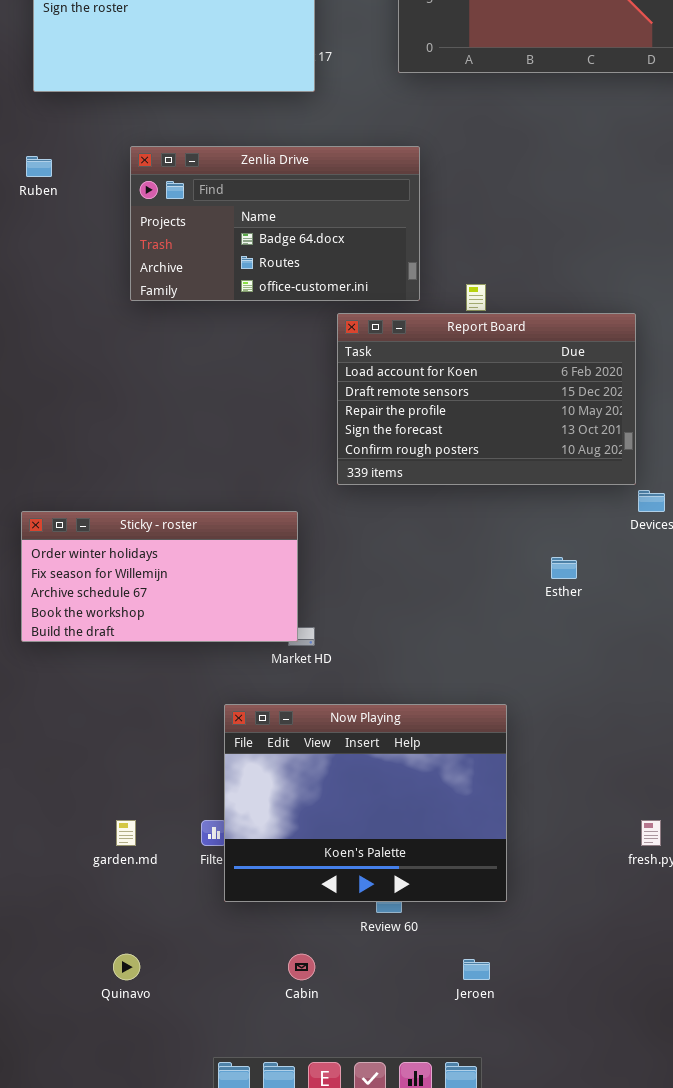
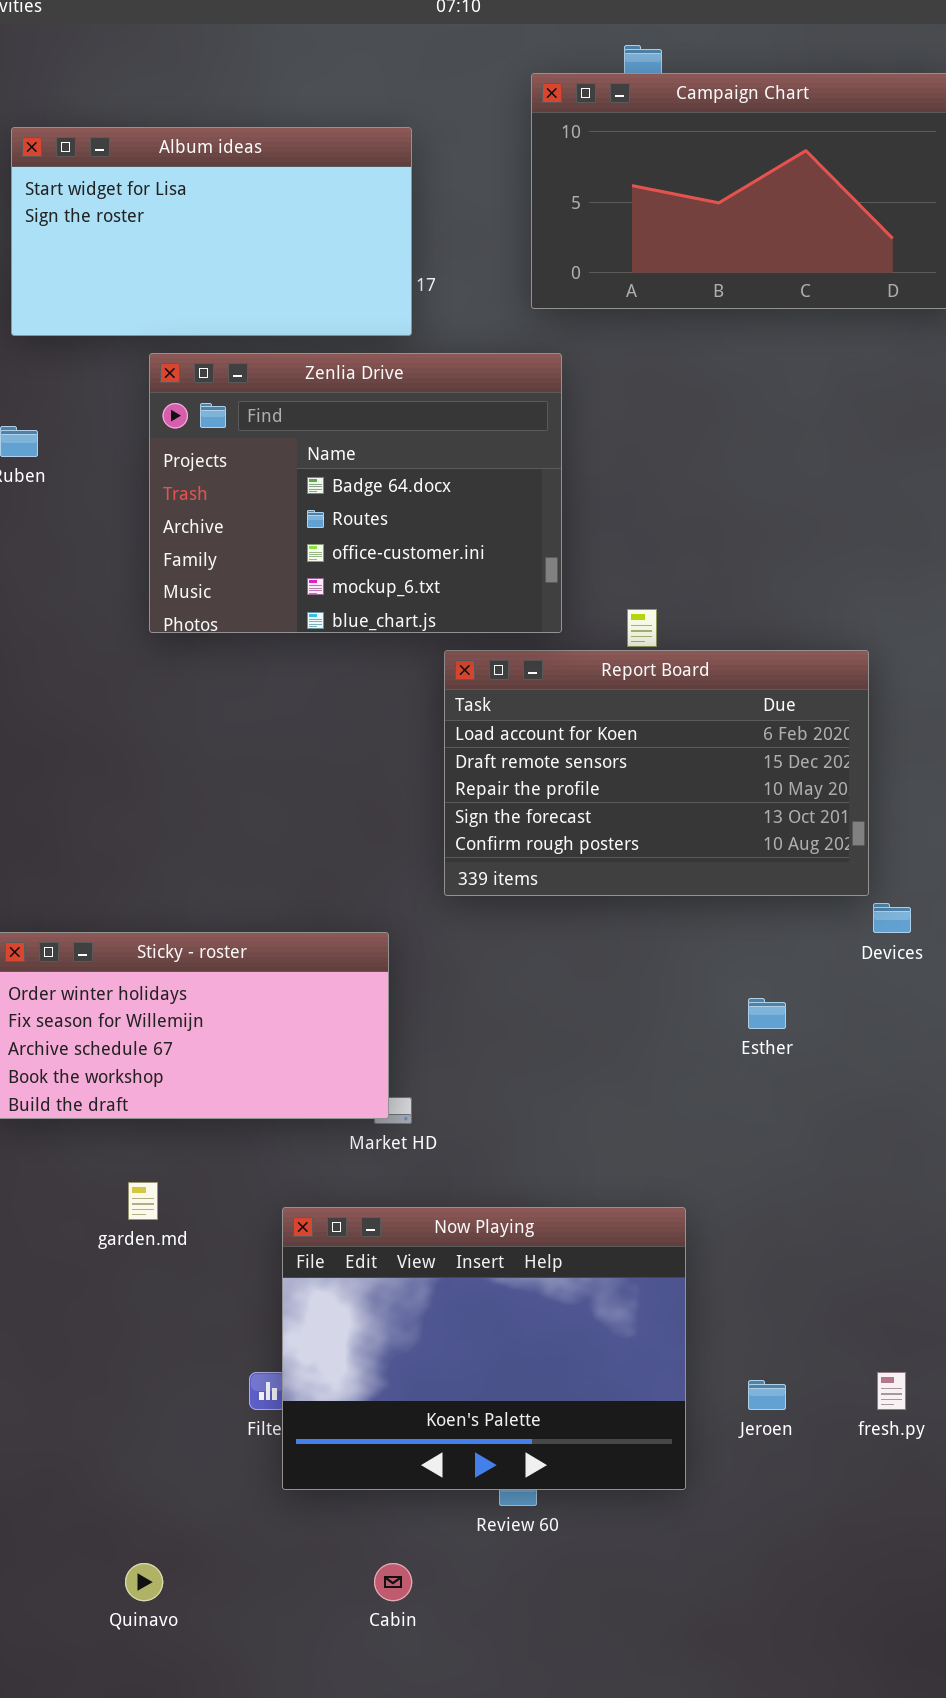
Zenlia Drive: [130,146,420,301] -> [149,353,562,633], resized
garden.md: [116,820,136,846] -> [128,1182,158,1220], moved
Jeroen: [463,959,490,980] -> [748,1380,786,1410], moved

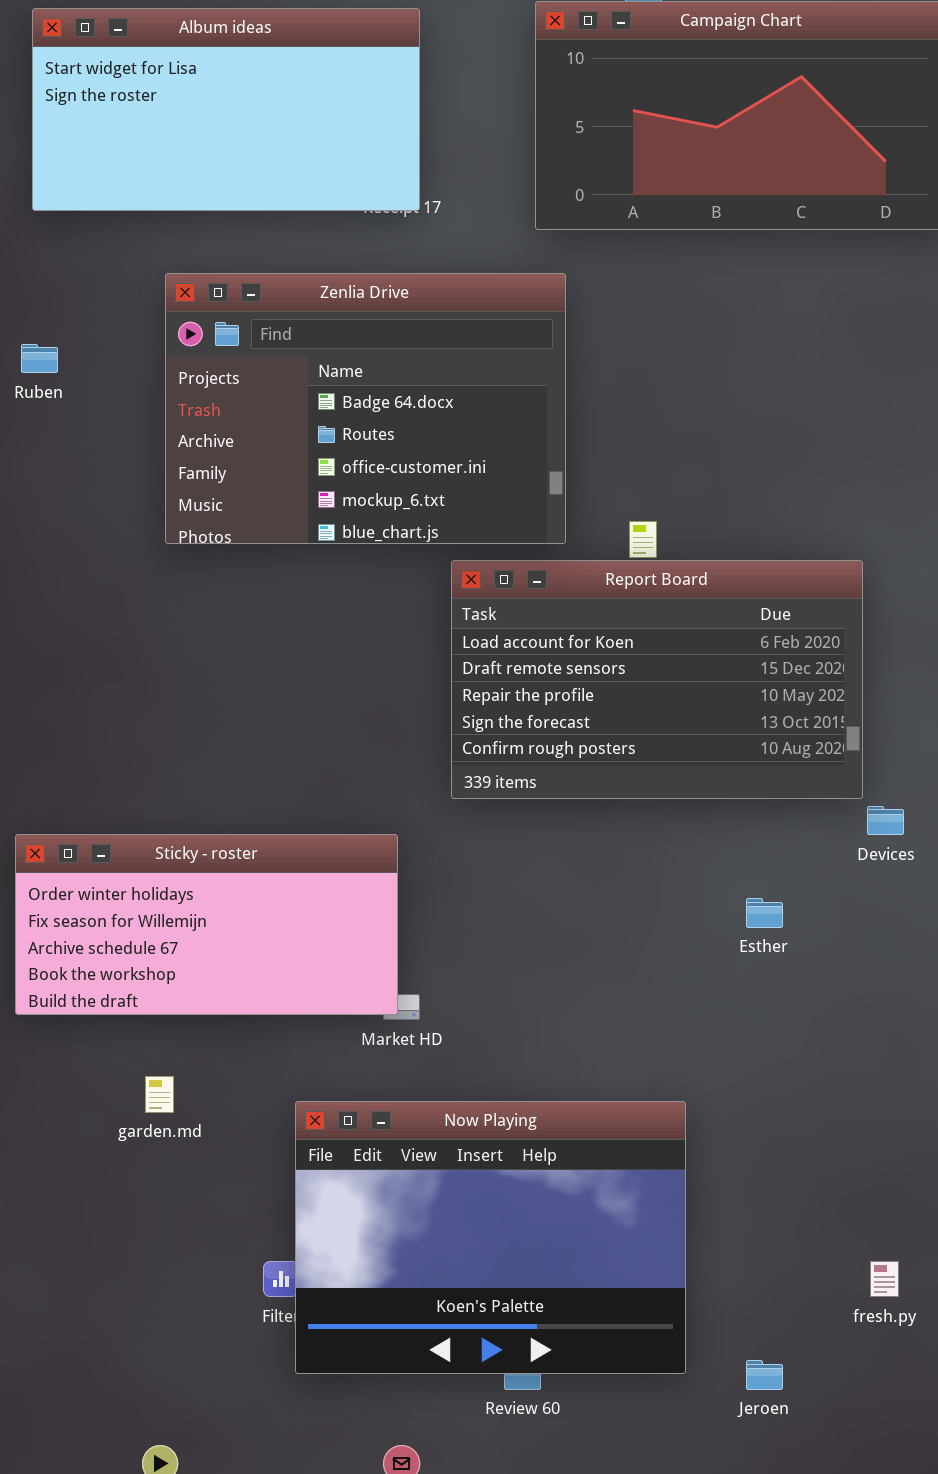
Album ideas: [11,127,412,336] -> [32,8,420,211], moved
Jeroen: [748,1380,786,1410] -> [746,1360,783,1390], moved

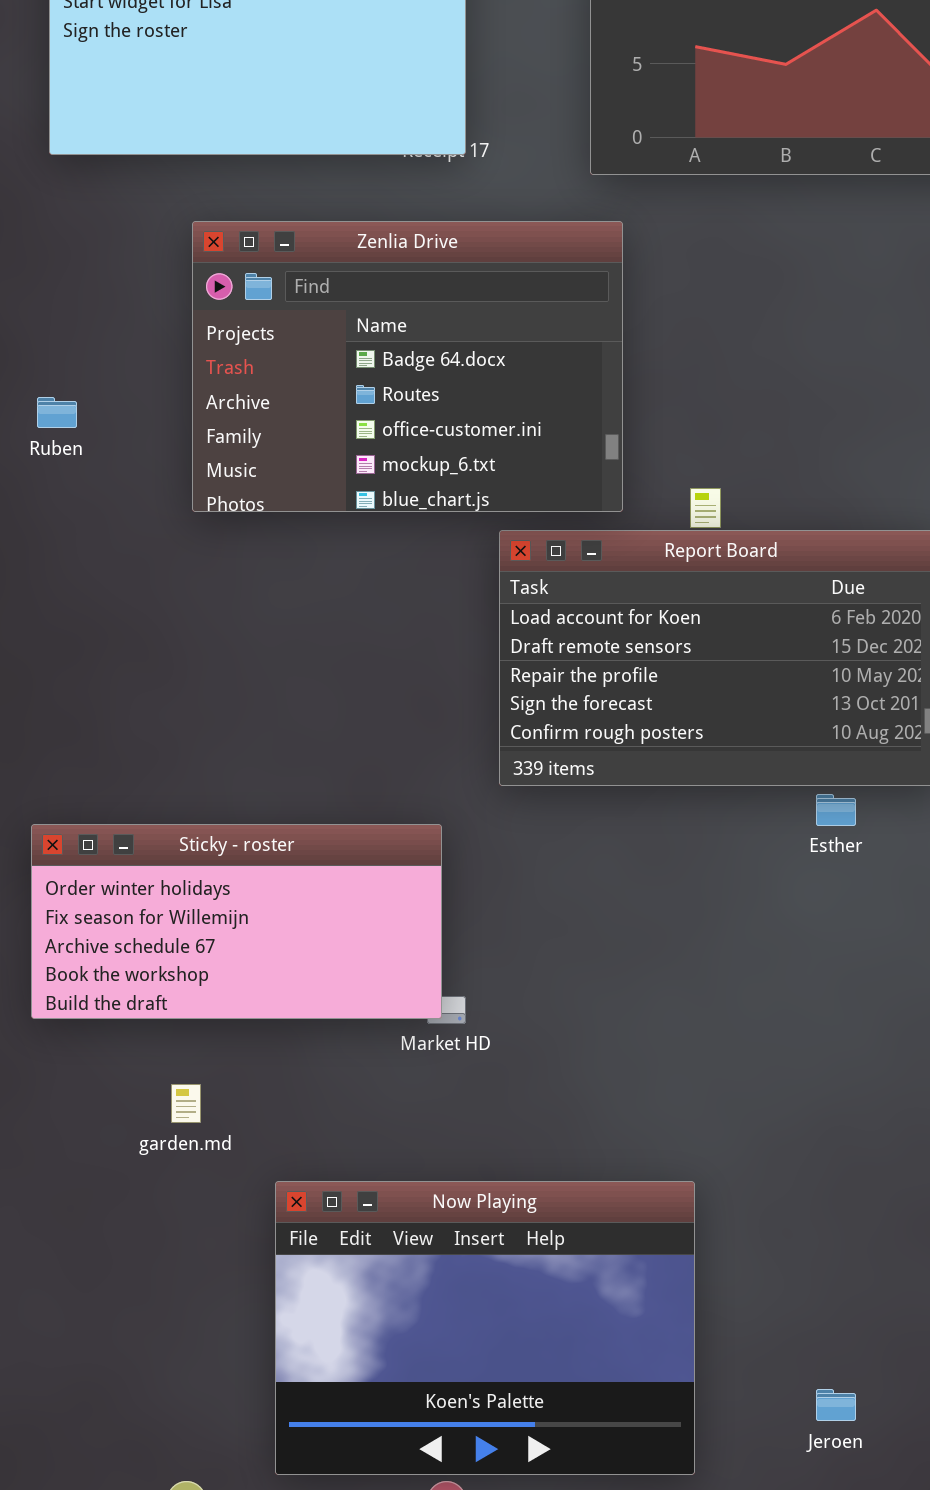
Ruben: [21,344,58,373] -> [37,397,77,428], moved
Esther: [746,898,783,928] -> [816,794,856,826], moved
Now Playing: [295,1101,686,1374] -> [275,1181,695,1475], moved

